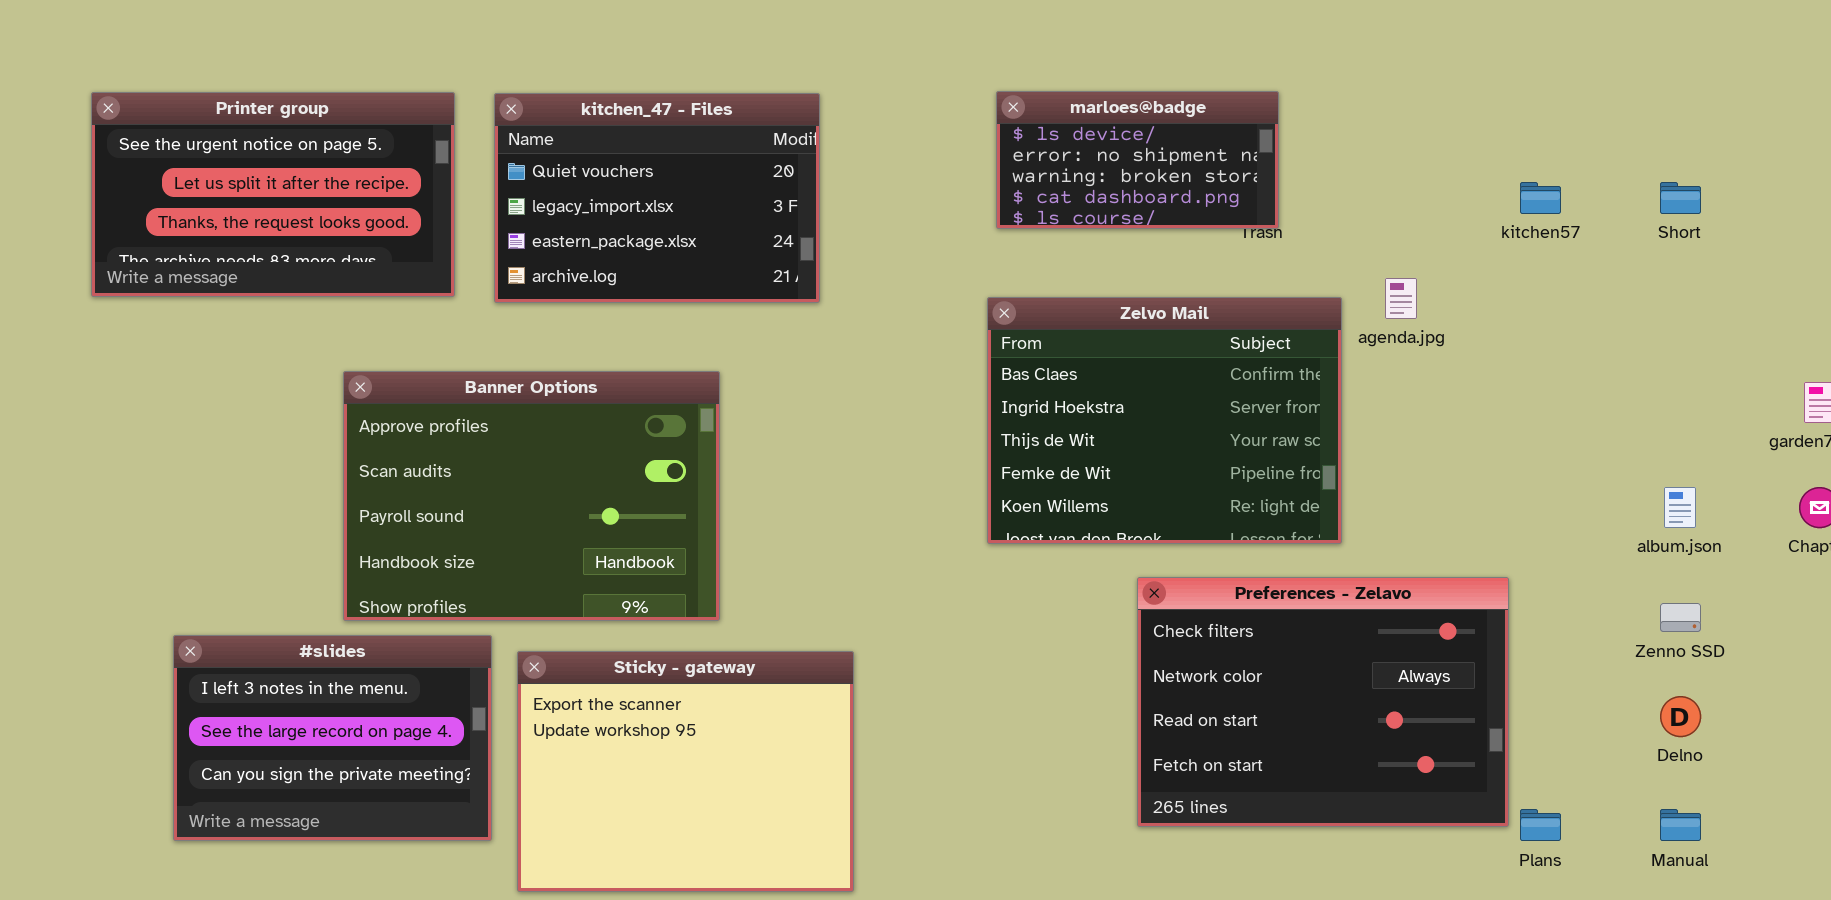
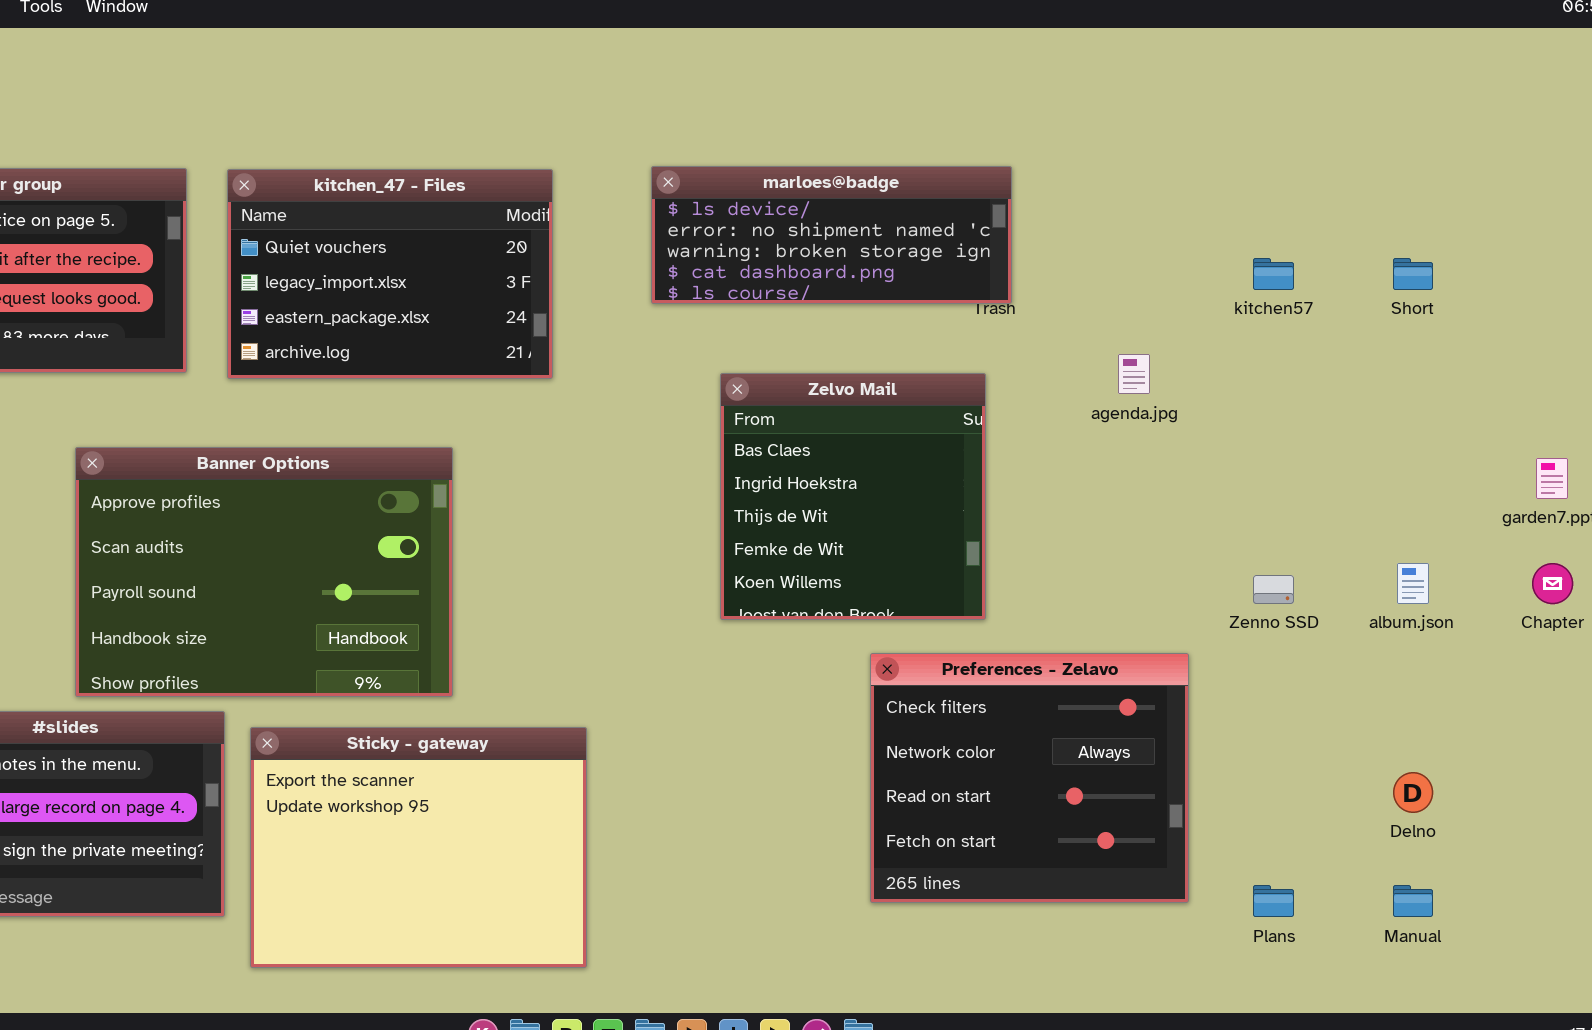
marloes@badge: [996,91,1279,229] -> [651,166,1012,304], resized
Zelvo Mail: [987,297,1342,544] -> [720,373,986,620], resized
Preferences - Zelavo: [1137,577,1509,827] -> [870,653,1189,903], resized
Zenno SSD: [1660,603,1701,632] -> [1253,575,1294,604], moved

